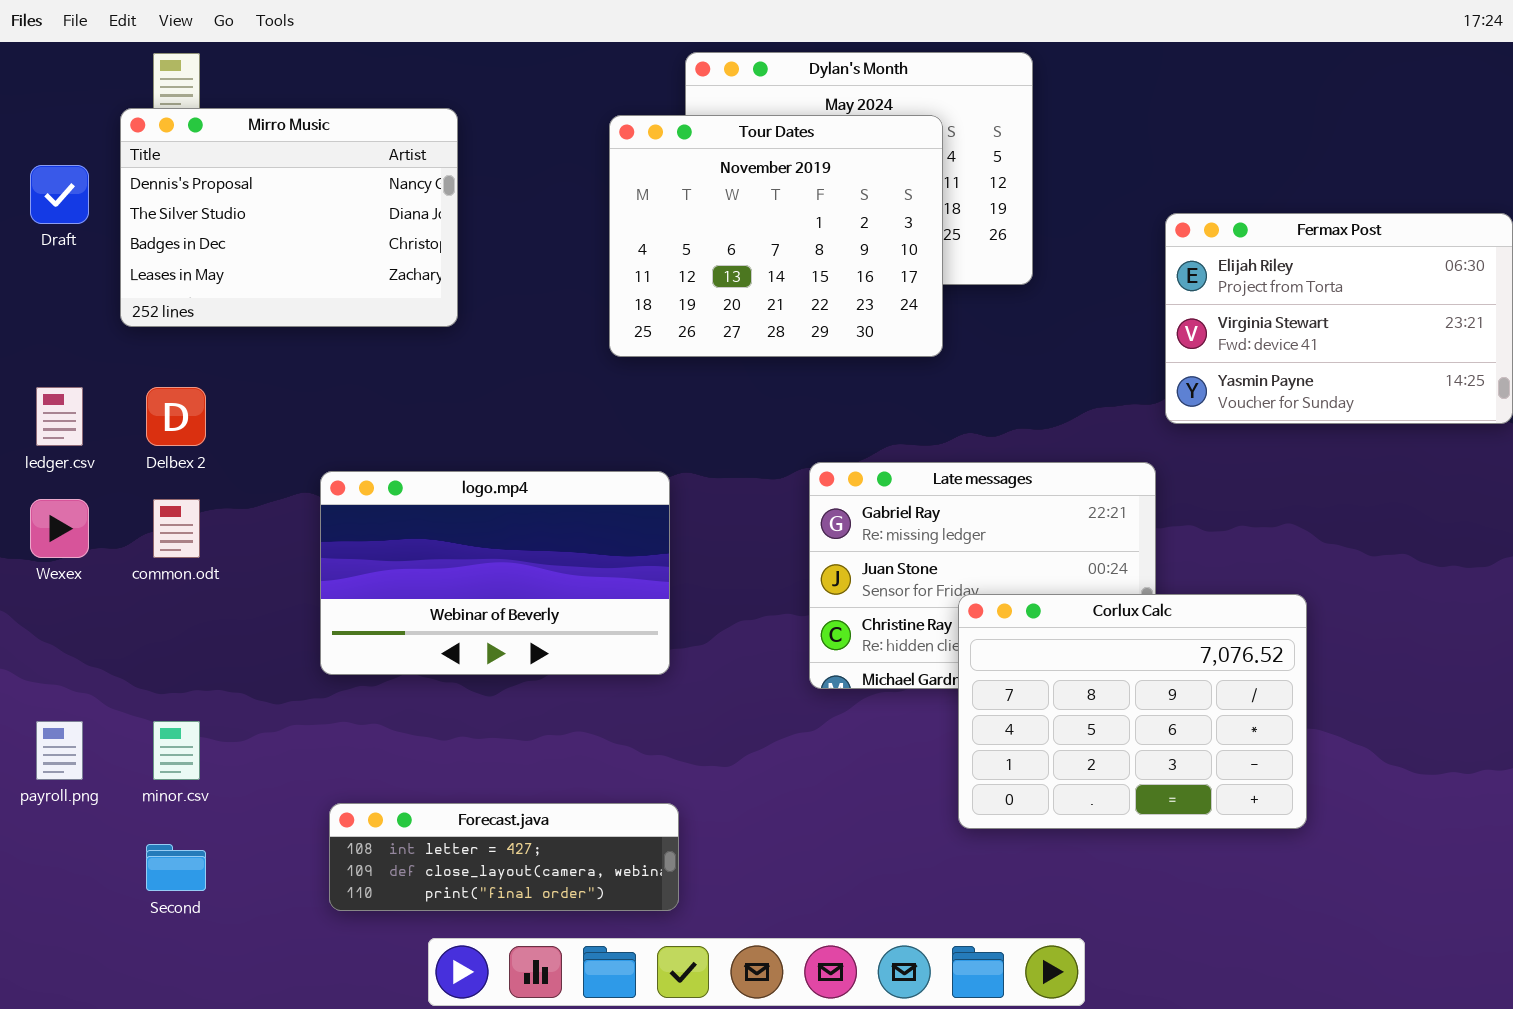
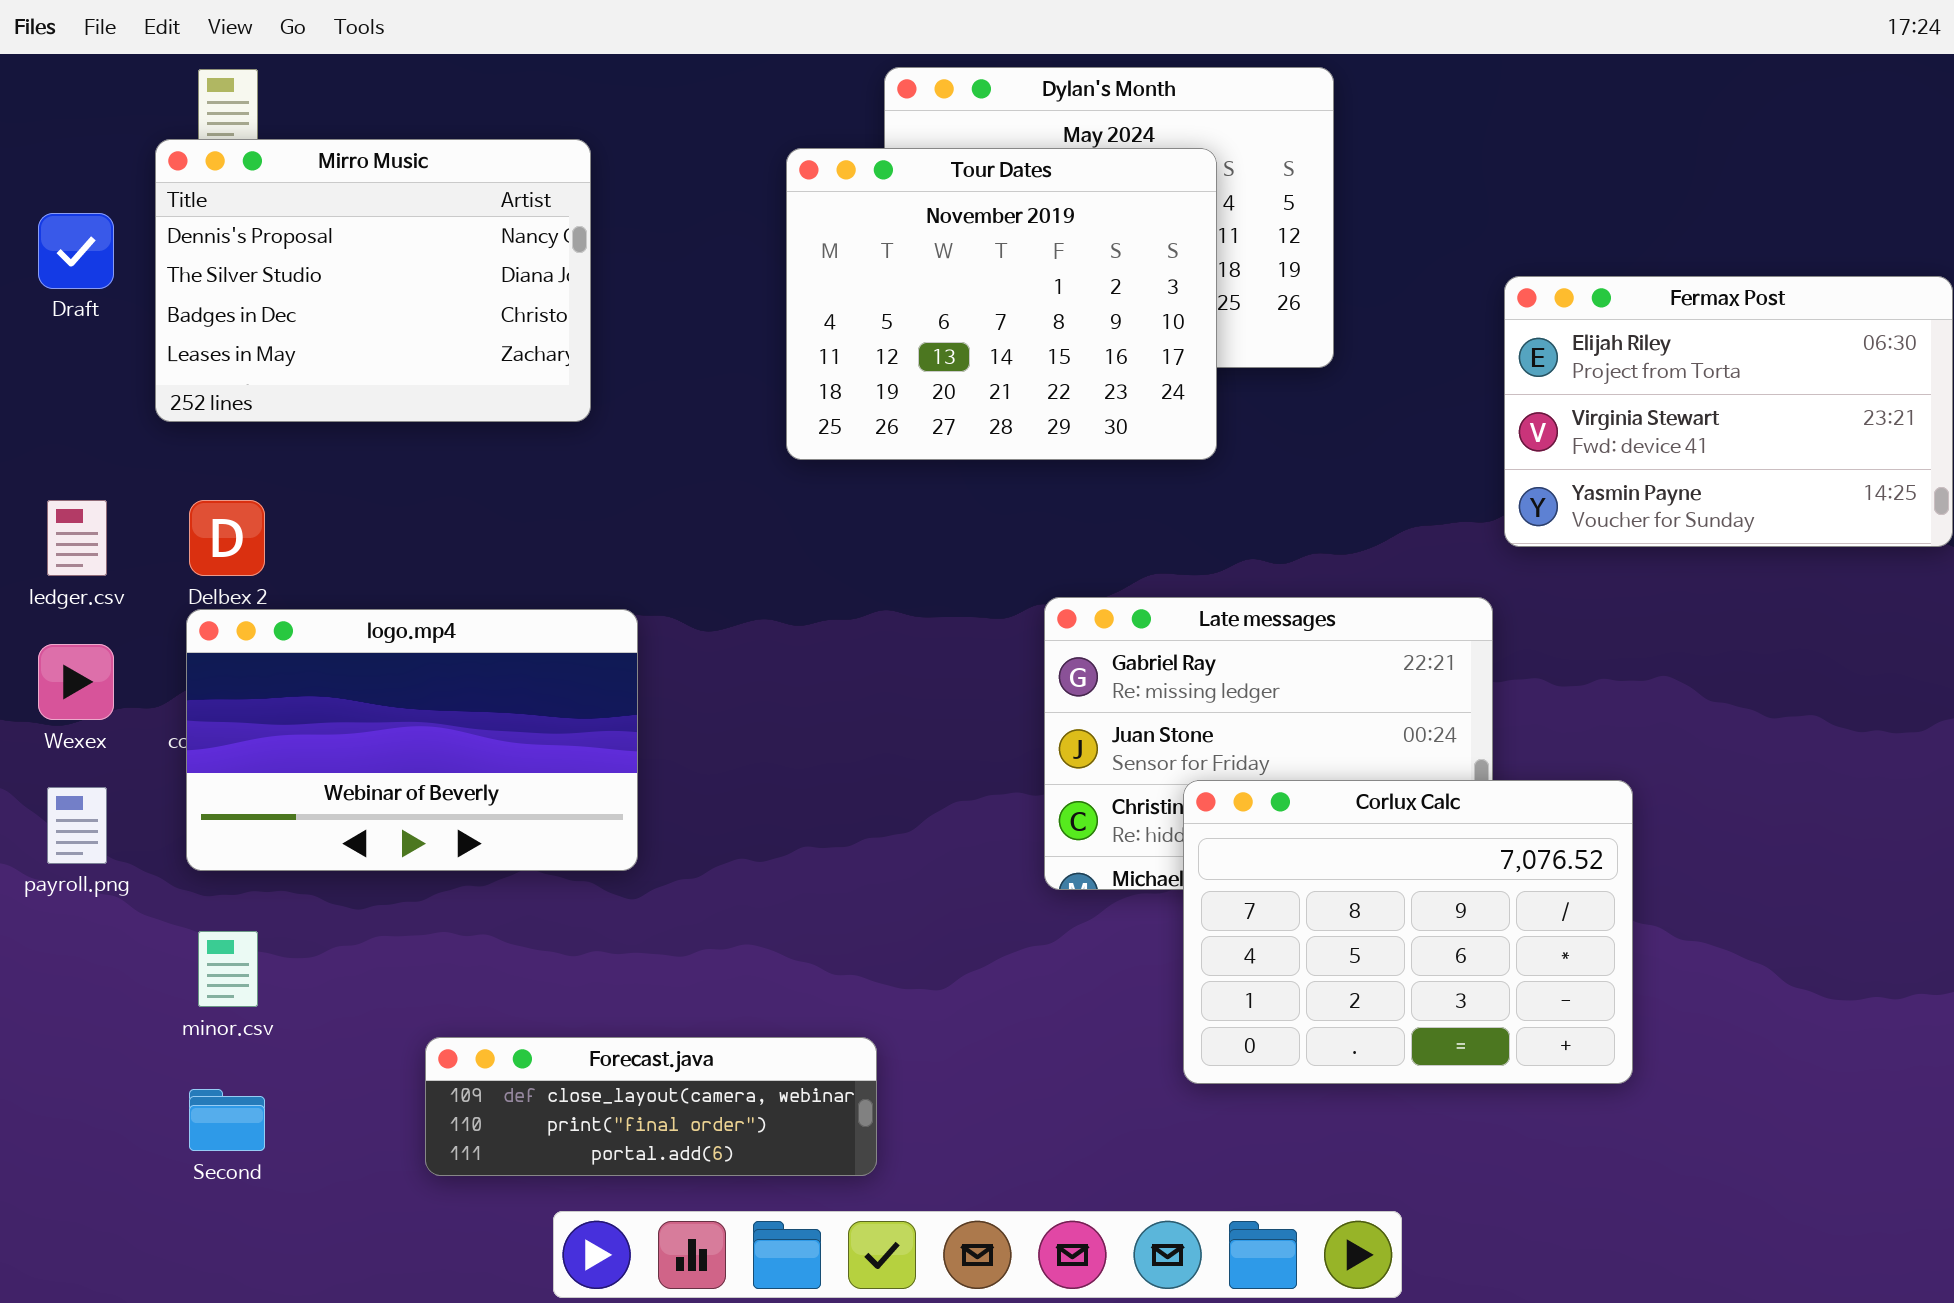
logo.mp4: [320,471,670,675] -> [186,609,638,871], moved
Corlux Calc: [958,594,1307,829] -> [1183,780,1633,1084], moved
payroll.png: [36,721,83,780] -> [47,787,107,864], moved
Forecast.java: [329,803,679,911] -> [425,1037,877,1176], scrolled down 1 row

